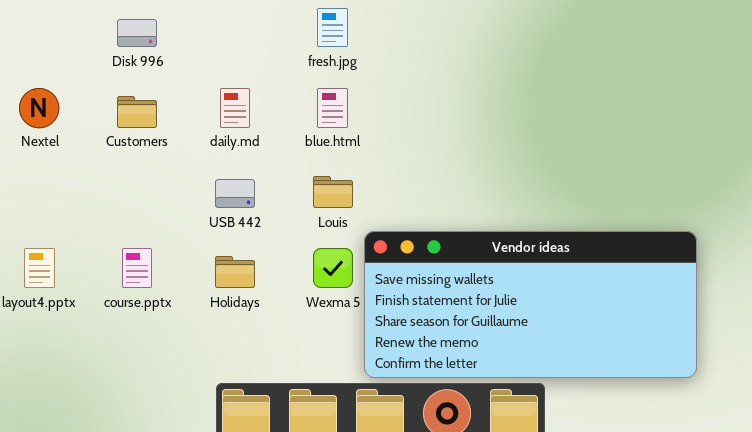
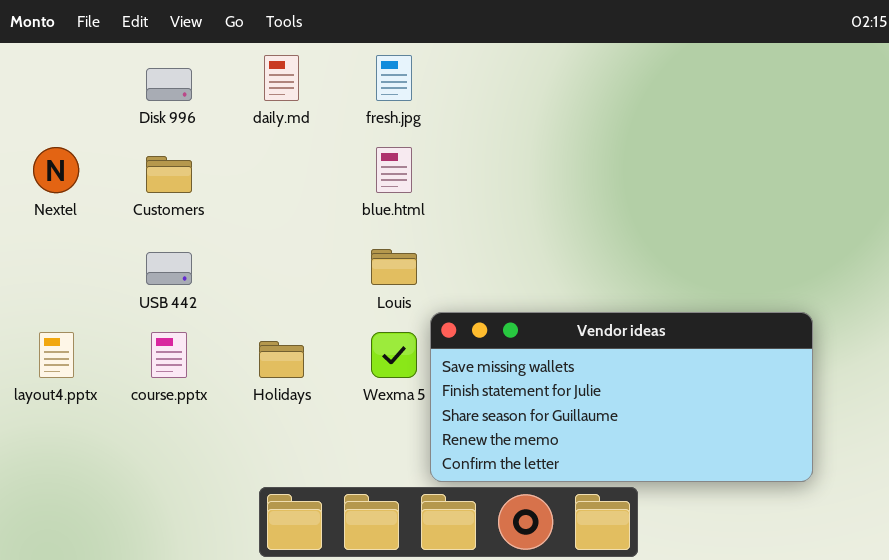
daily.md: [220,88,250,128] -> [264,55,299,101], moved
USB 442: [215,179,255,208] -> [146,252,192,285], moved

